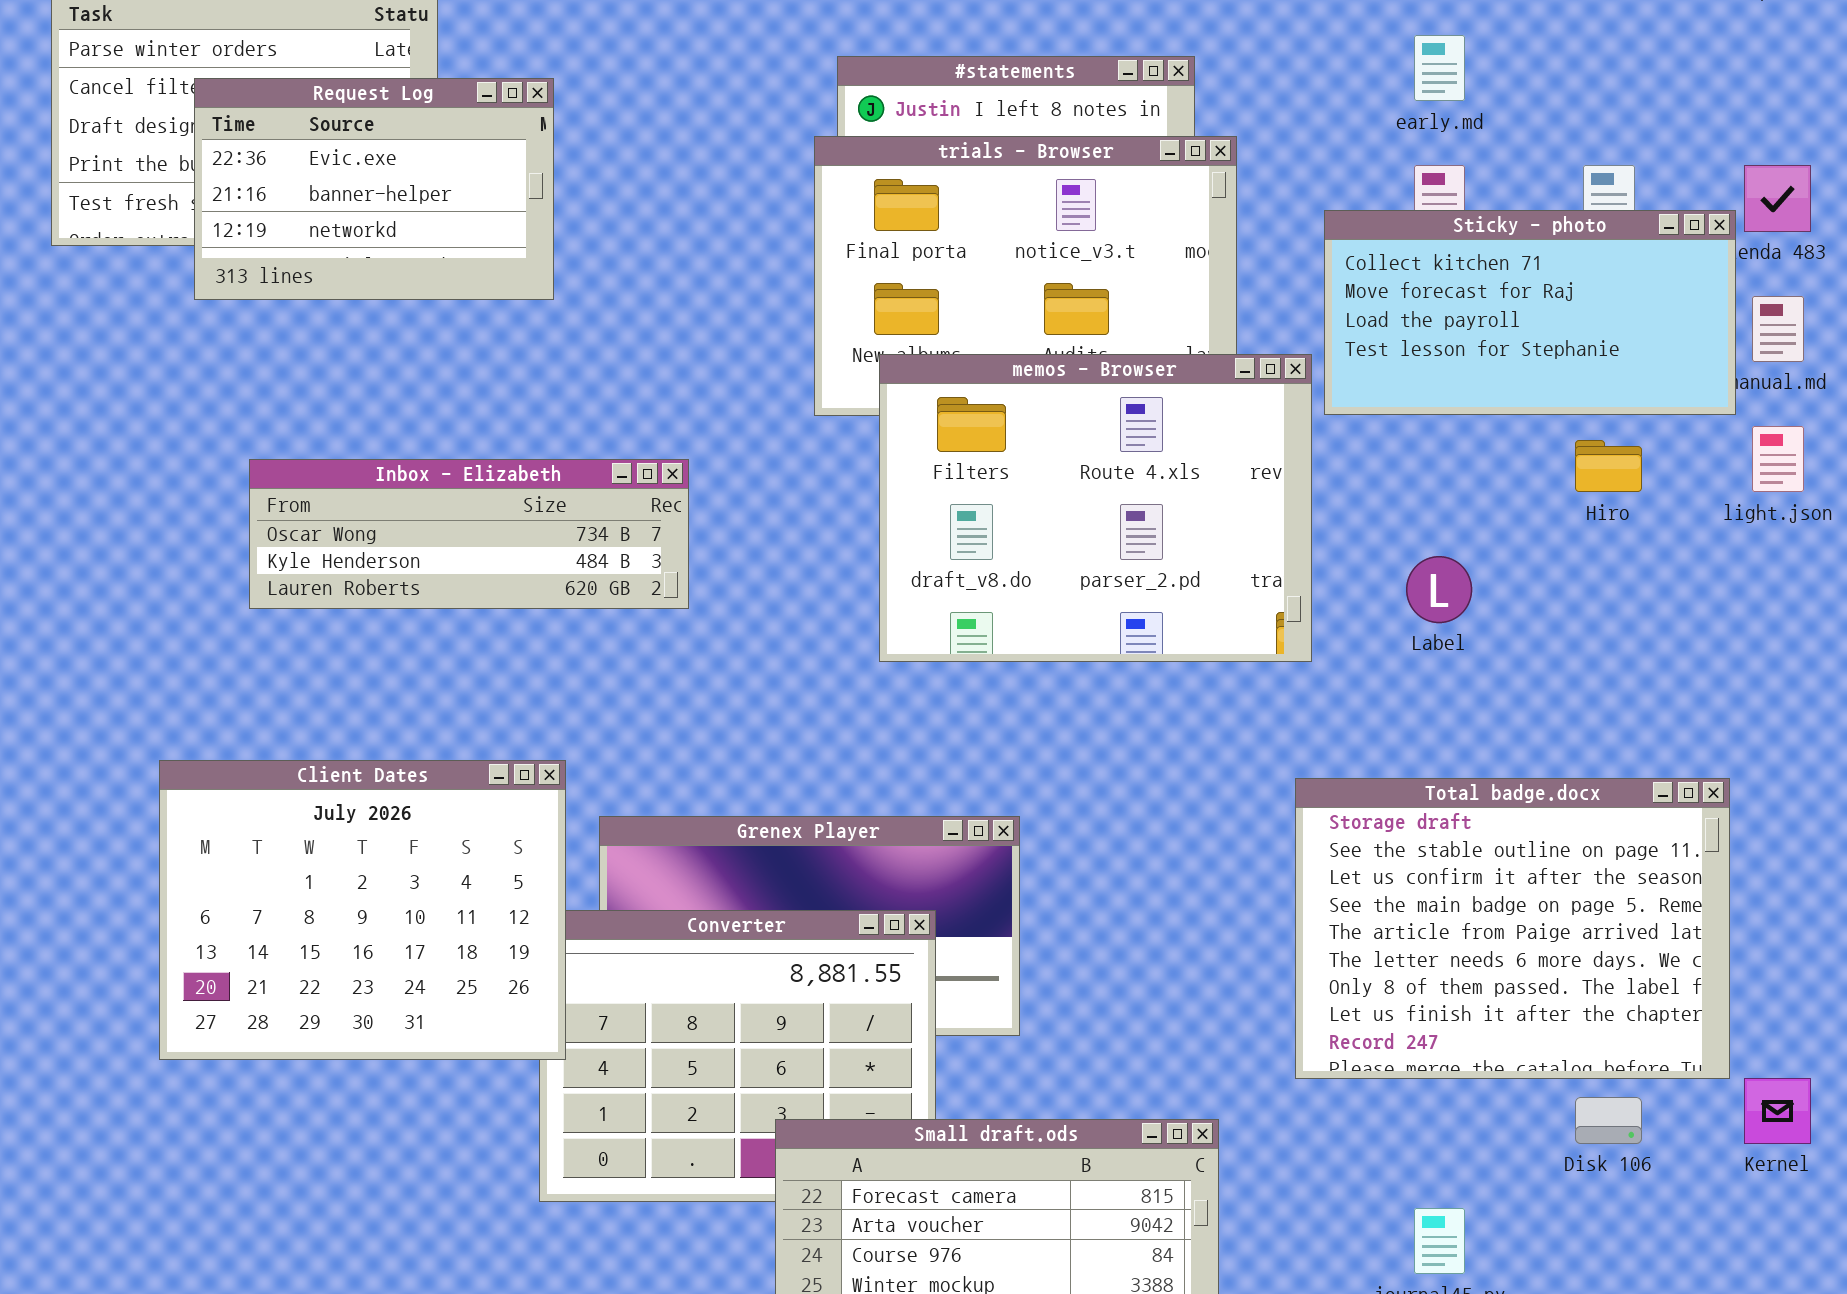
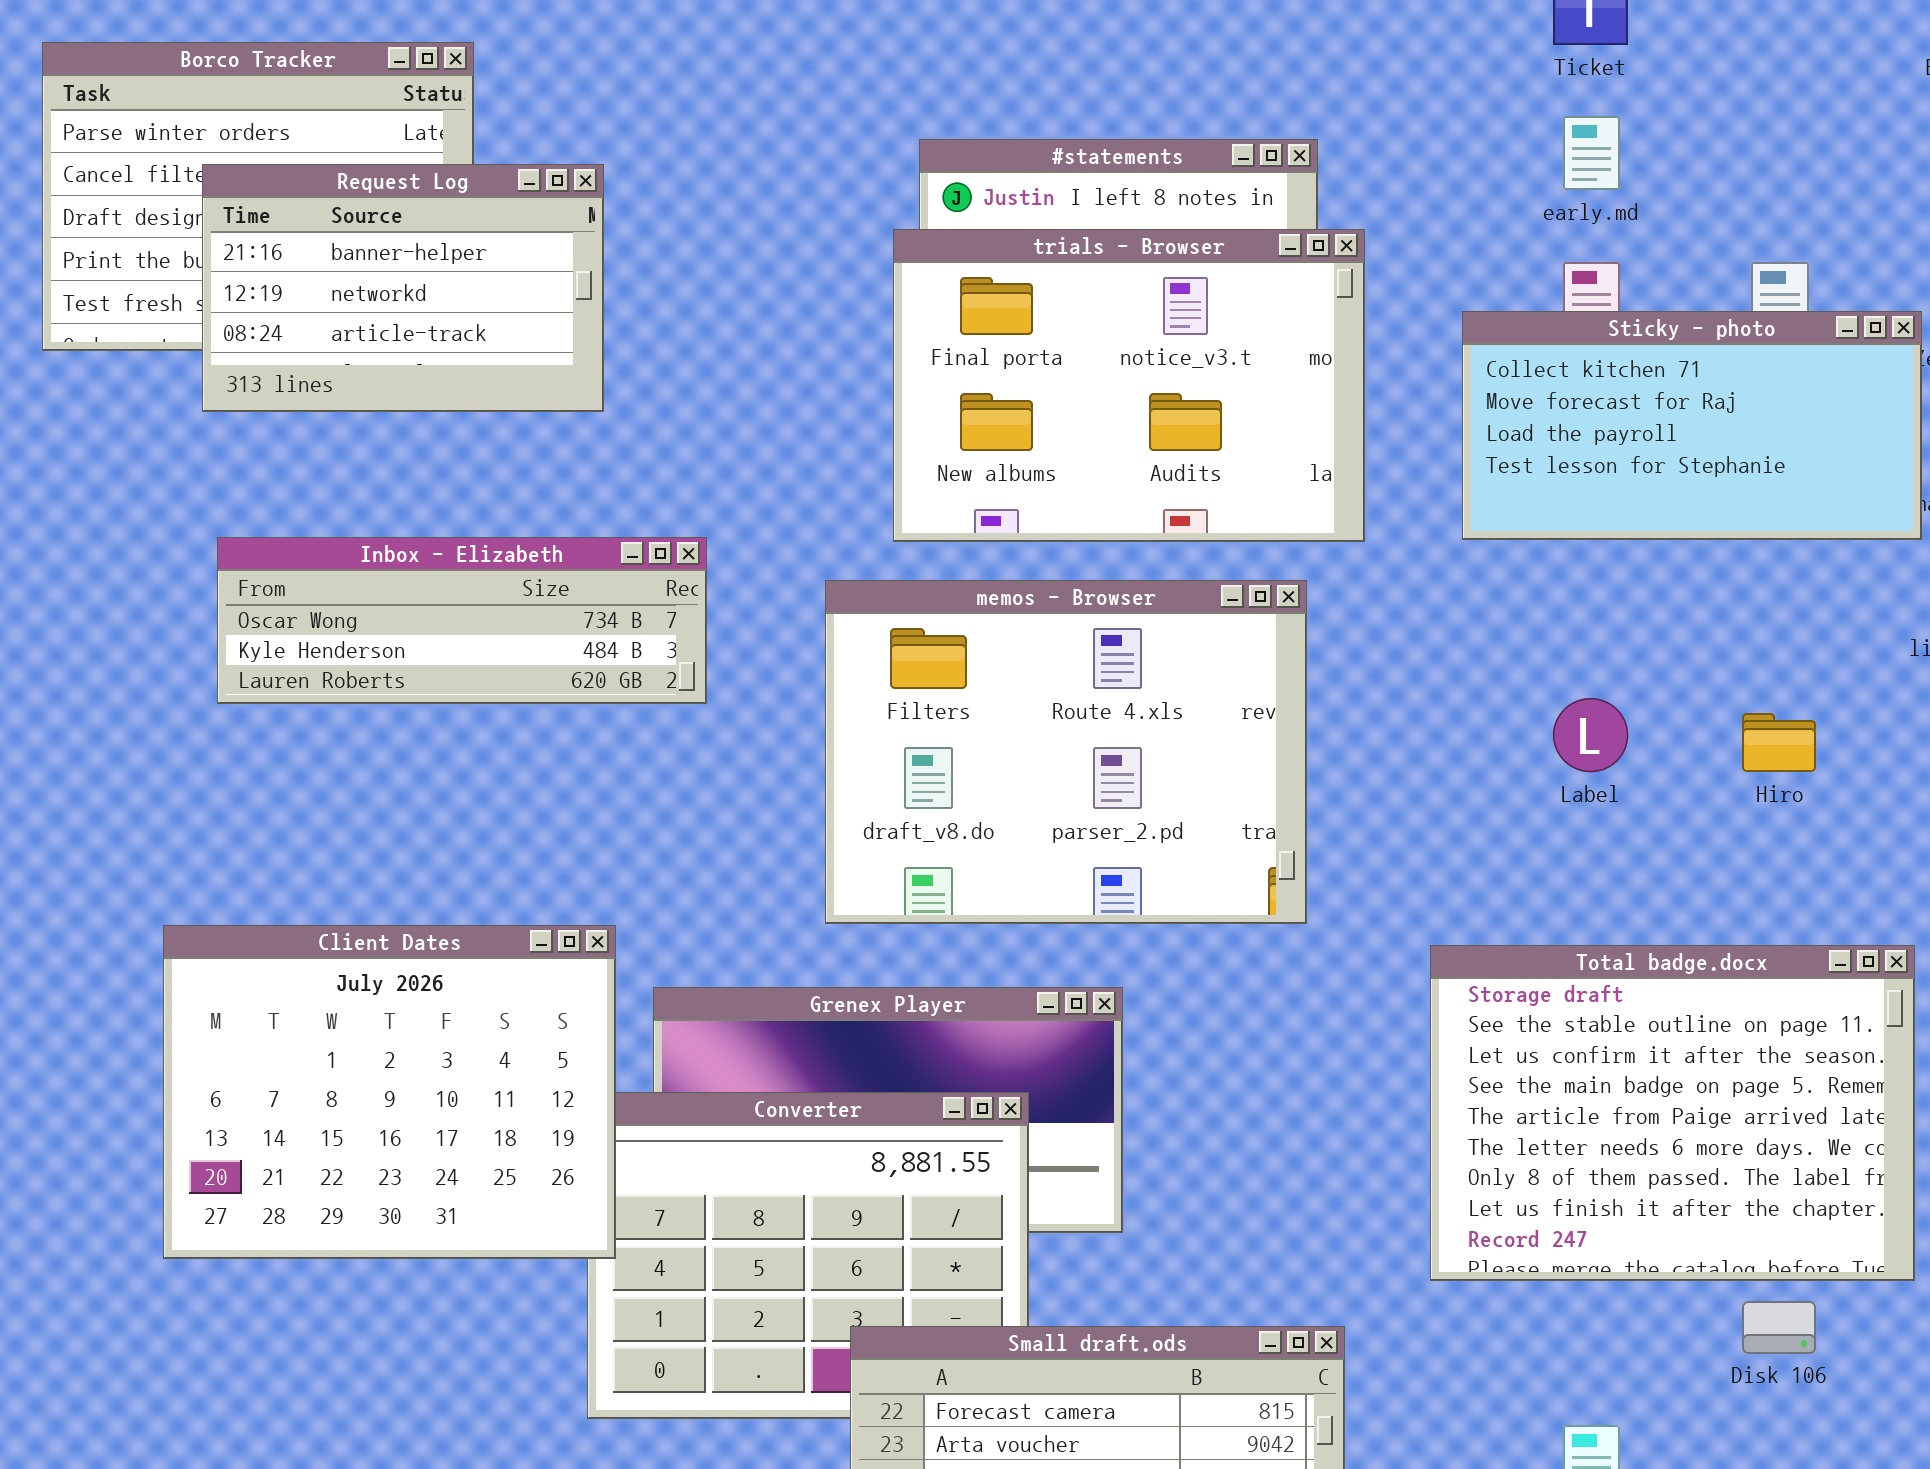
Request Log: [194,78,554,300] -> [202,164,604,412], scrolled down 1 row
memos - Browser: [879,354,1312,662] -> [825,580,1307,924], moved
Hiro: [1575,440,1642,492] -> [1742,713,1816,772], moved
Inbox - Elizabeth: [249,459,689,609] -> [217,537,707,704], moved

